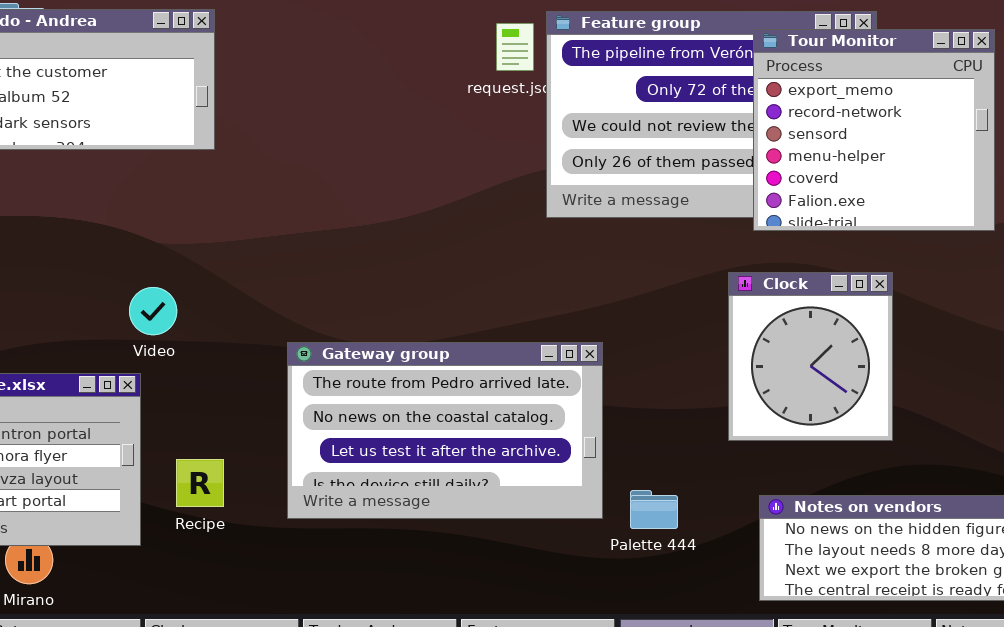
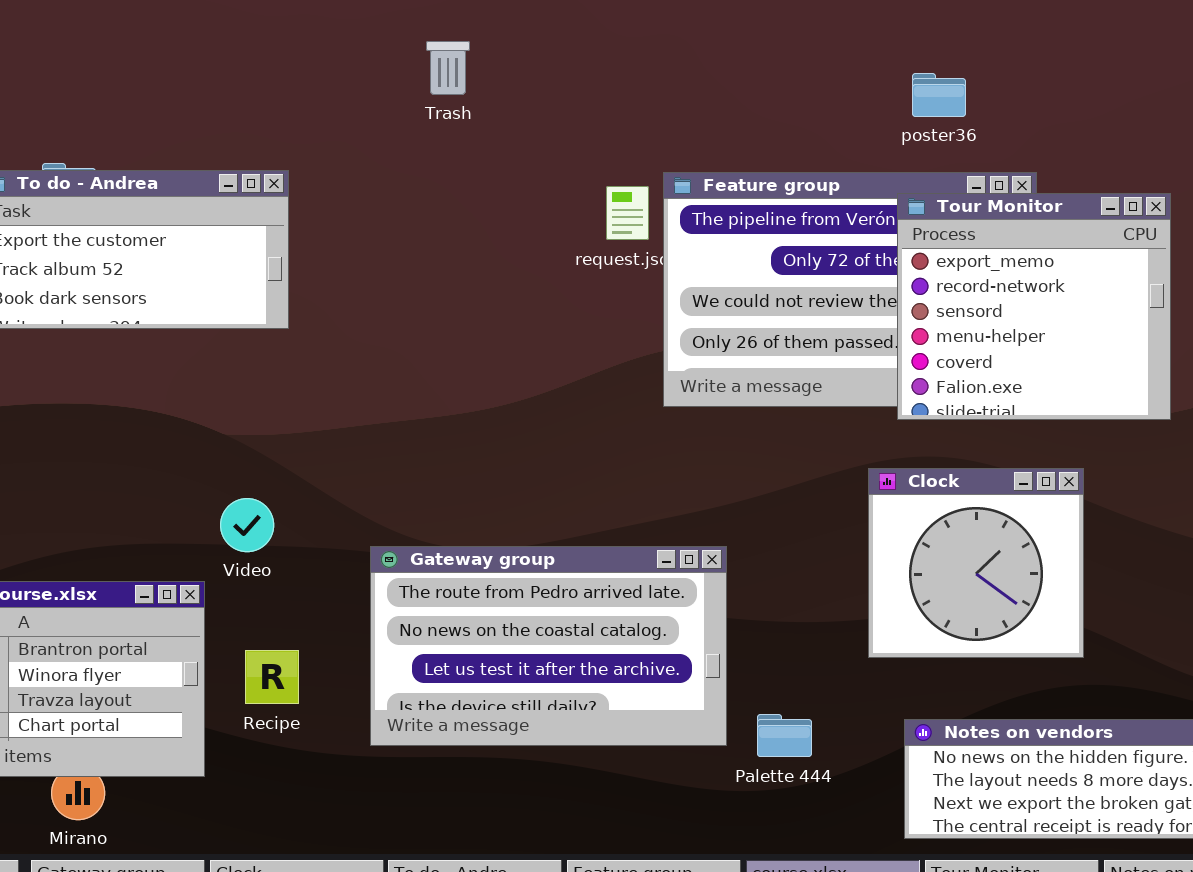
Clock: [728,272,893,441] -> [868,468,1084,658], resized
Video: [129,287,177,335] -> [220,498,274,552], moved
Recipe: [176,459,224,507] -> [245,650,299,704], moved

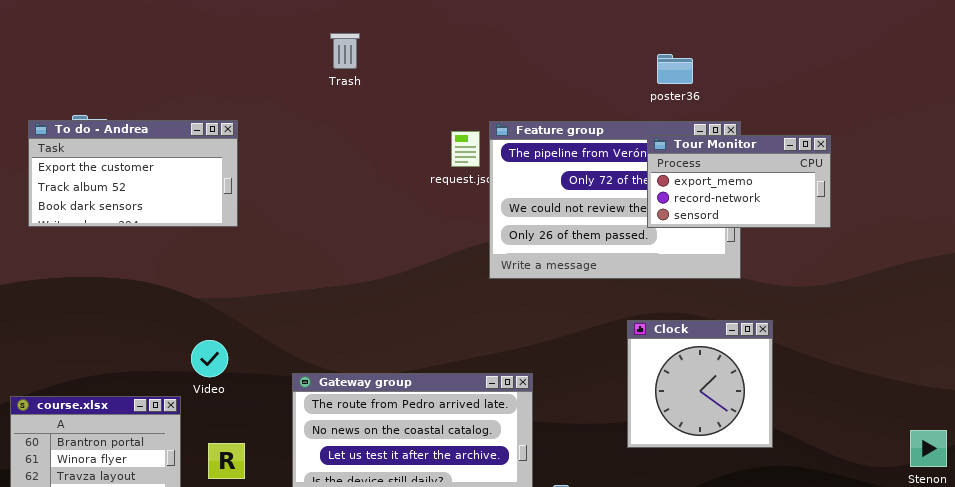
Tour Monitor: [897,193,1171,420] -> [647,135,831,228], resized

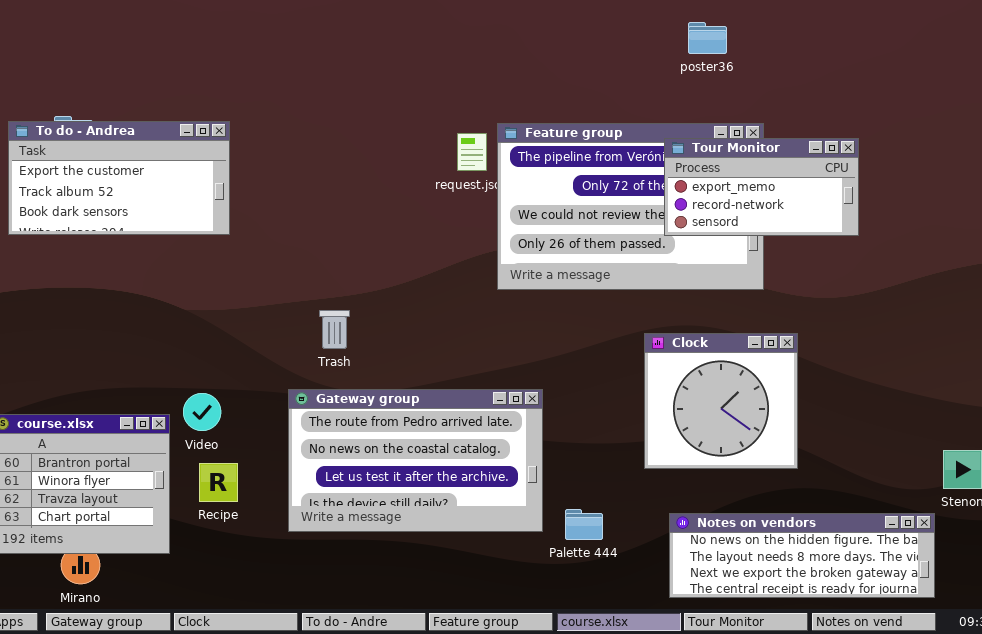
Trash: [330,33,360,69] -> [319,310,350,349], moved
poster36: [657,54,693,84] -> [688,22,727,54], moved
Video: [191,340,228,377] -> [183,393,221,431], moved

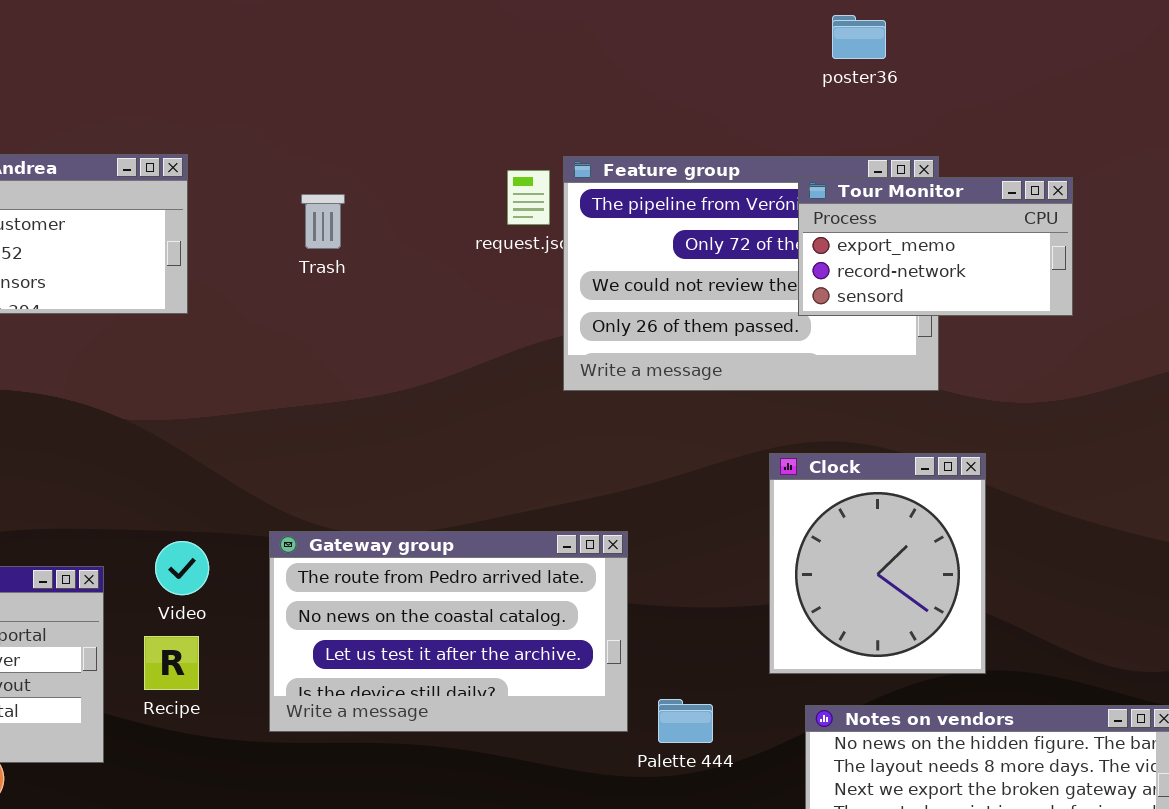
Trash: [319,310,350,349] -> [301,194,345,249], moved
Clock: [644,333,798,469] -> [769,453,986,674], resized
Video: [183,393,221,431] -> [155,541,209,595], moved

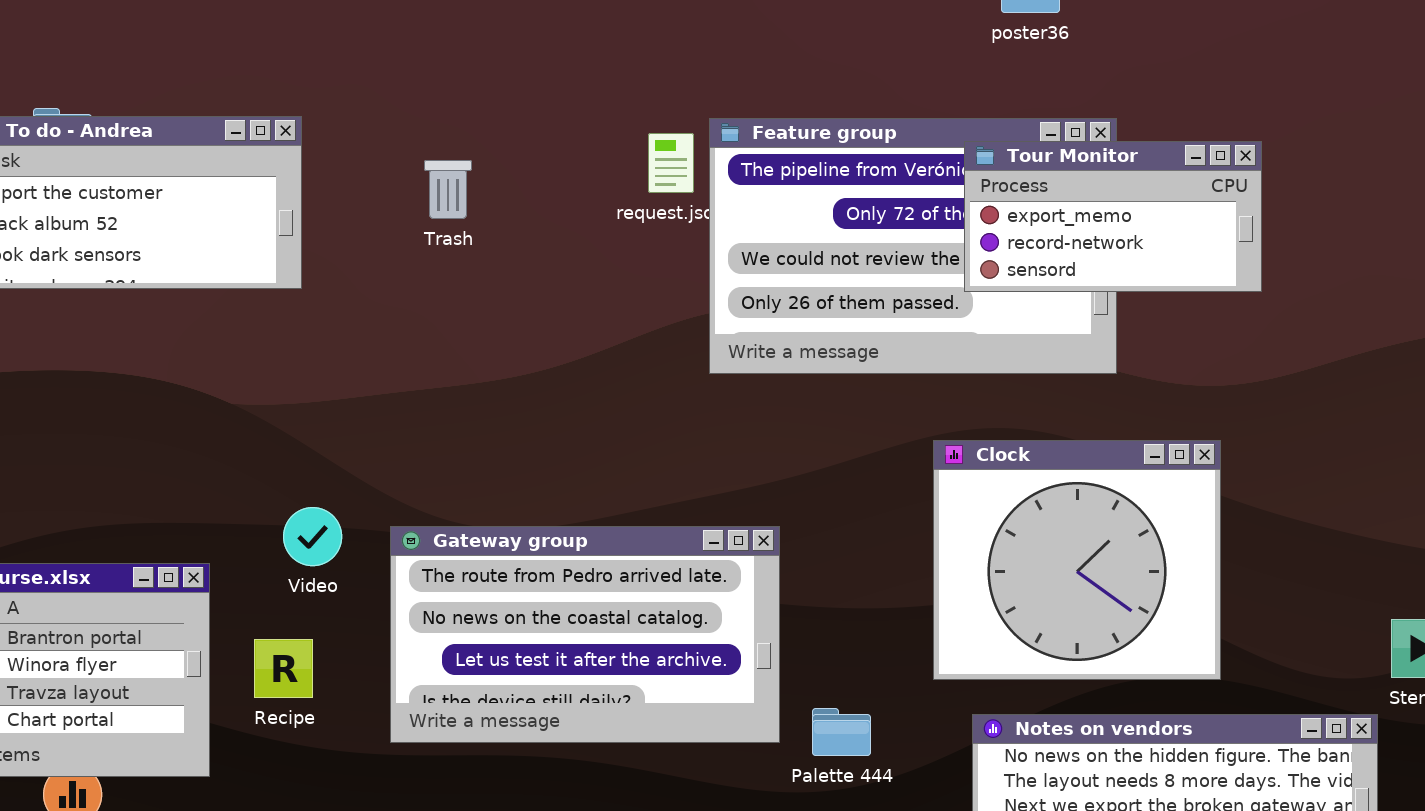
Clock: [769,453,986,674] -> [933,440,1221,680], resized
Video: [155,541,209,595] -> [283,507,342,566], moved

